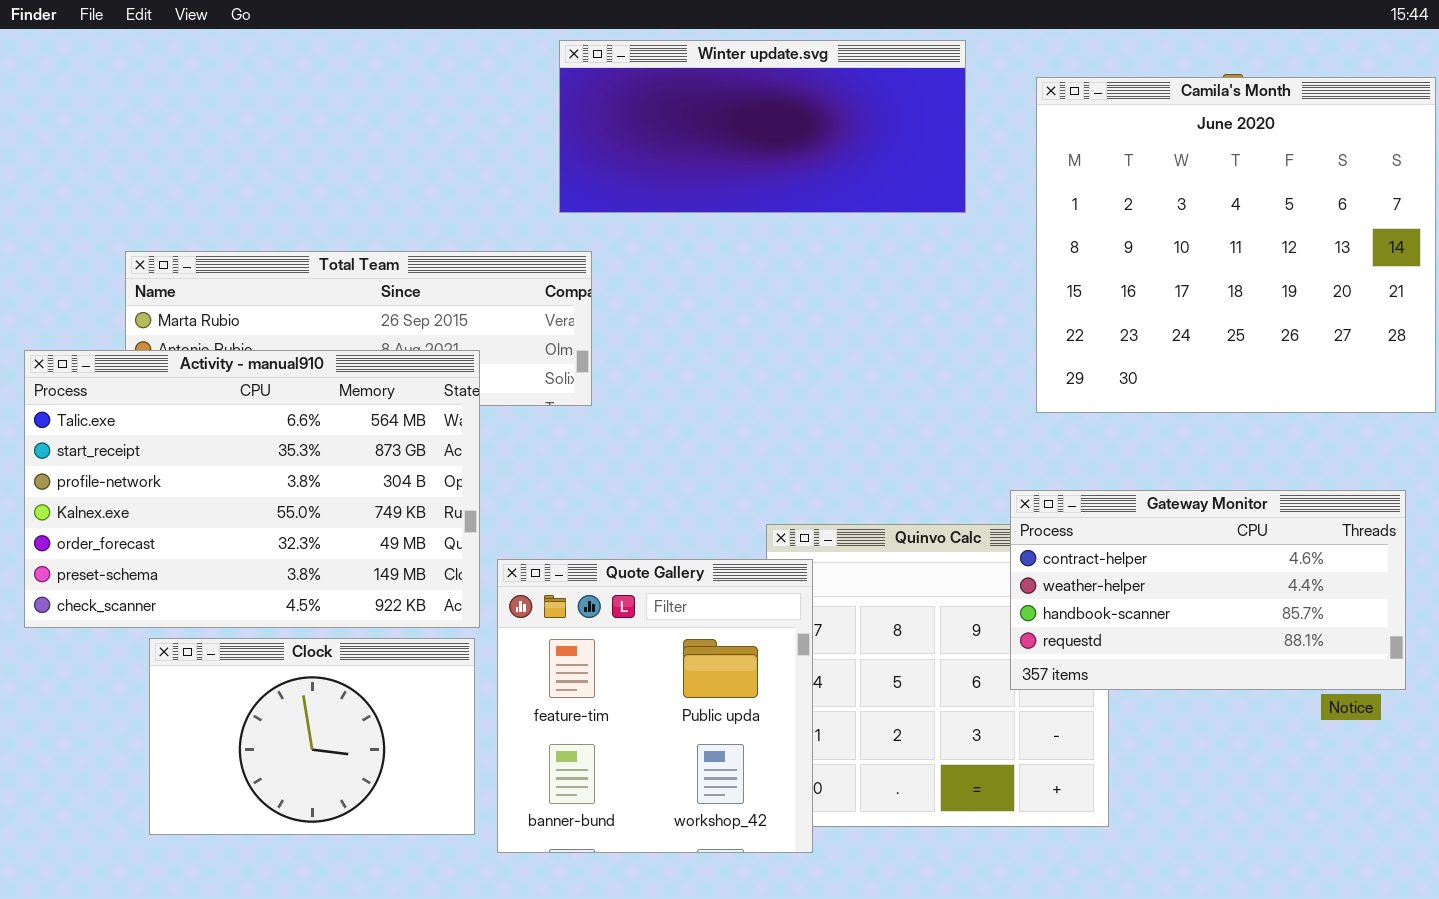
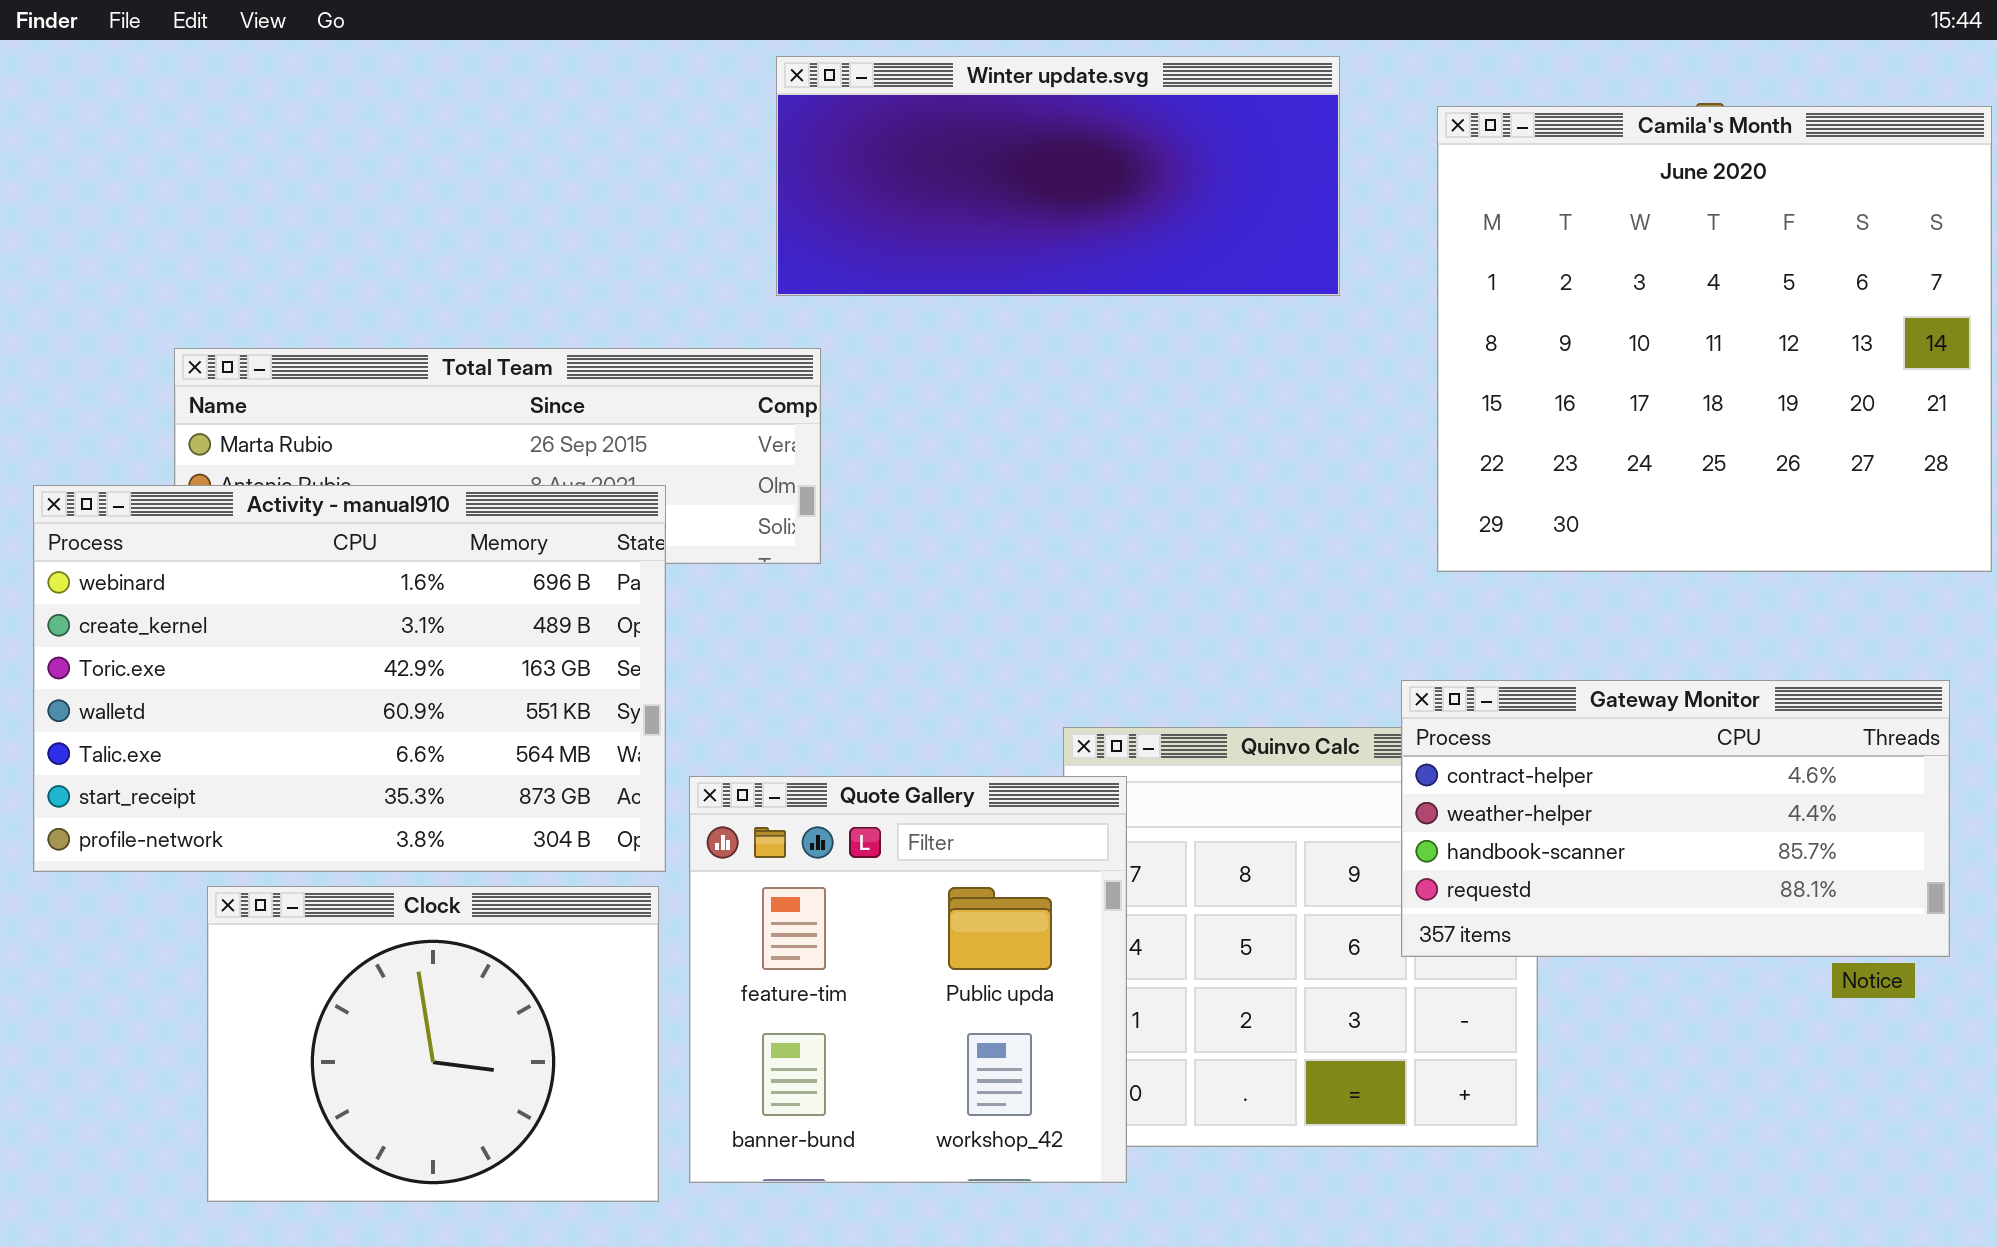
Activity - manual910: [24,350,480,628] -> [33,485,666,872], scrolled up 4 rows
Clock: [149,638,475,835] -> [207,886,659,1202], resized

